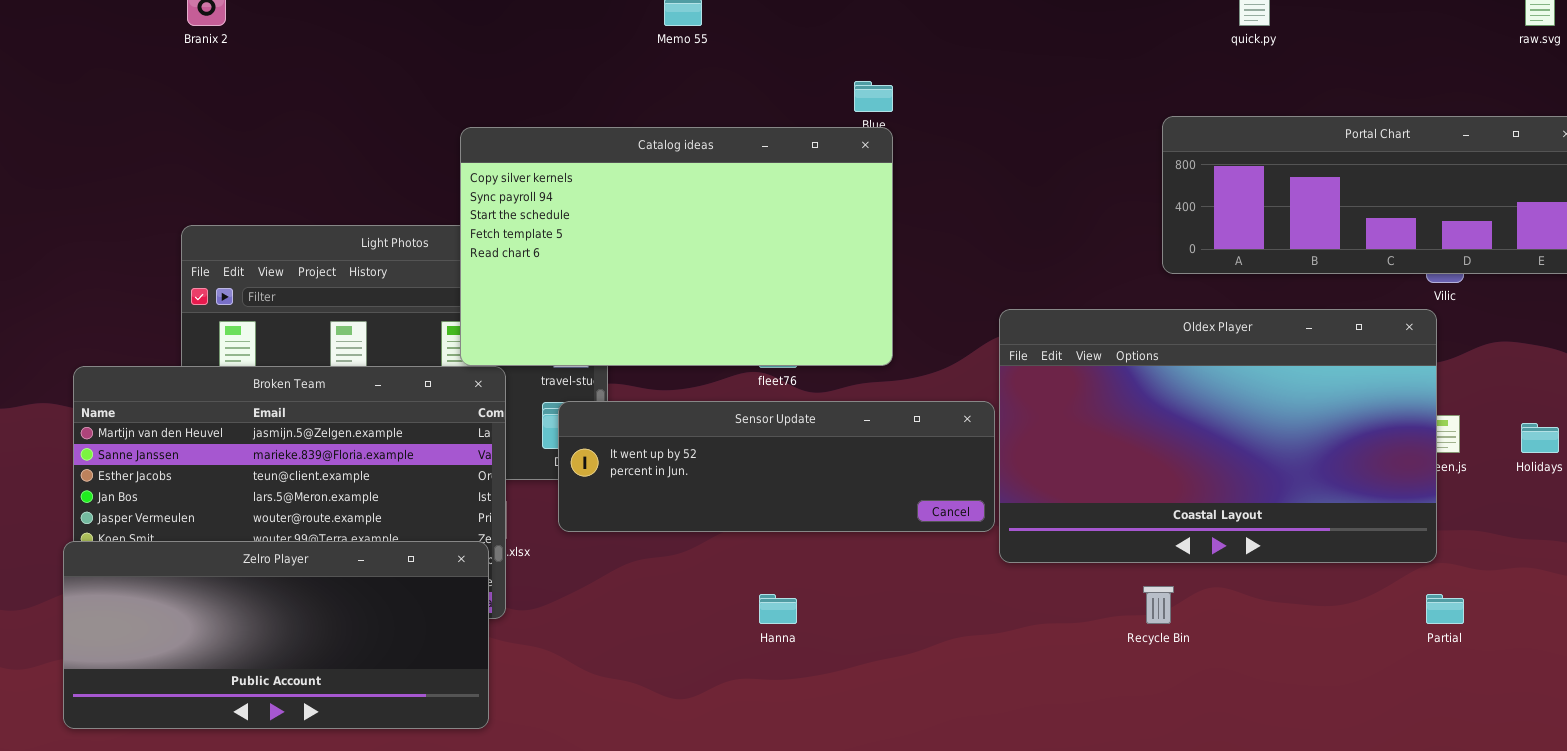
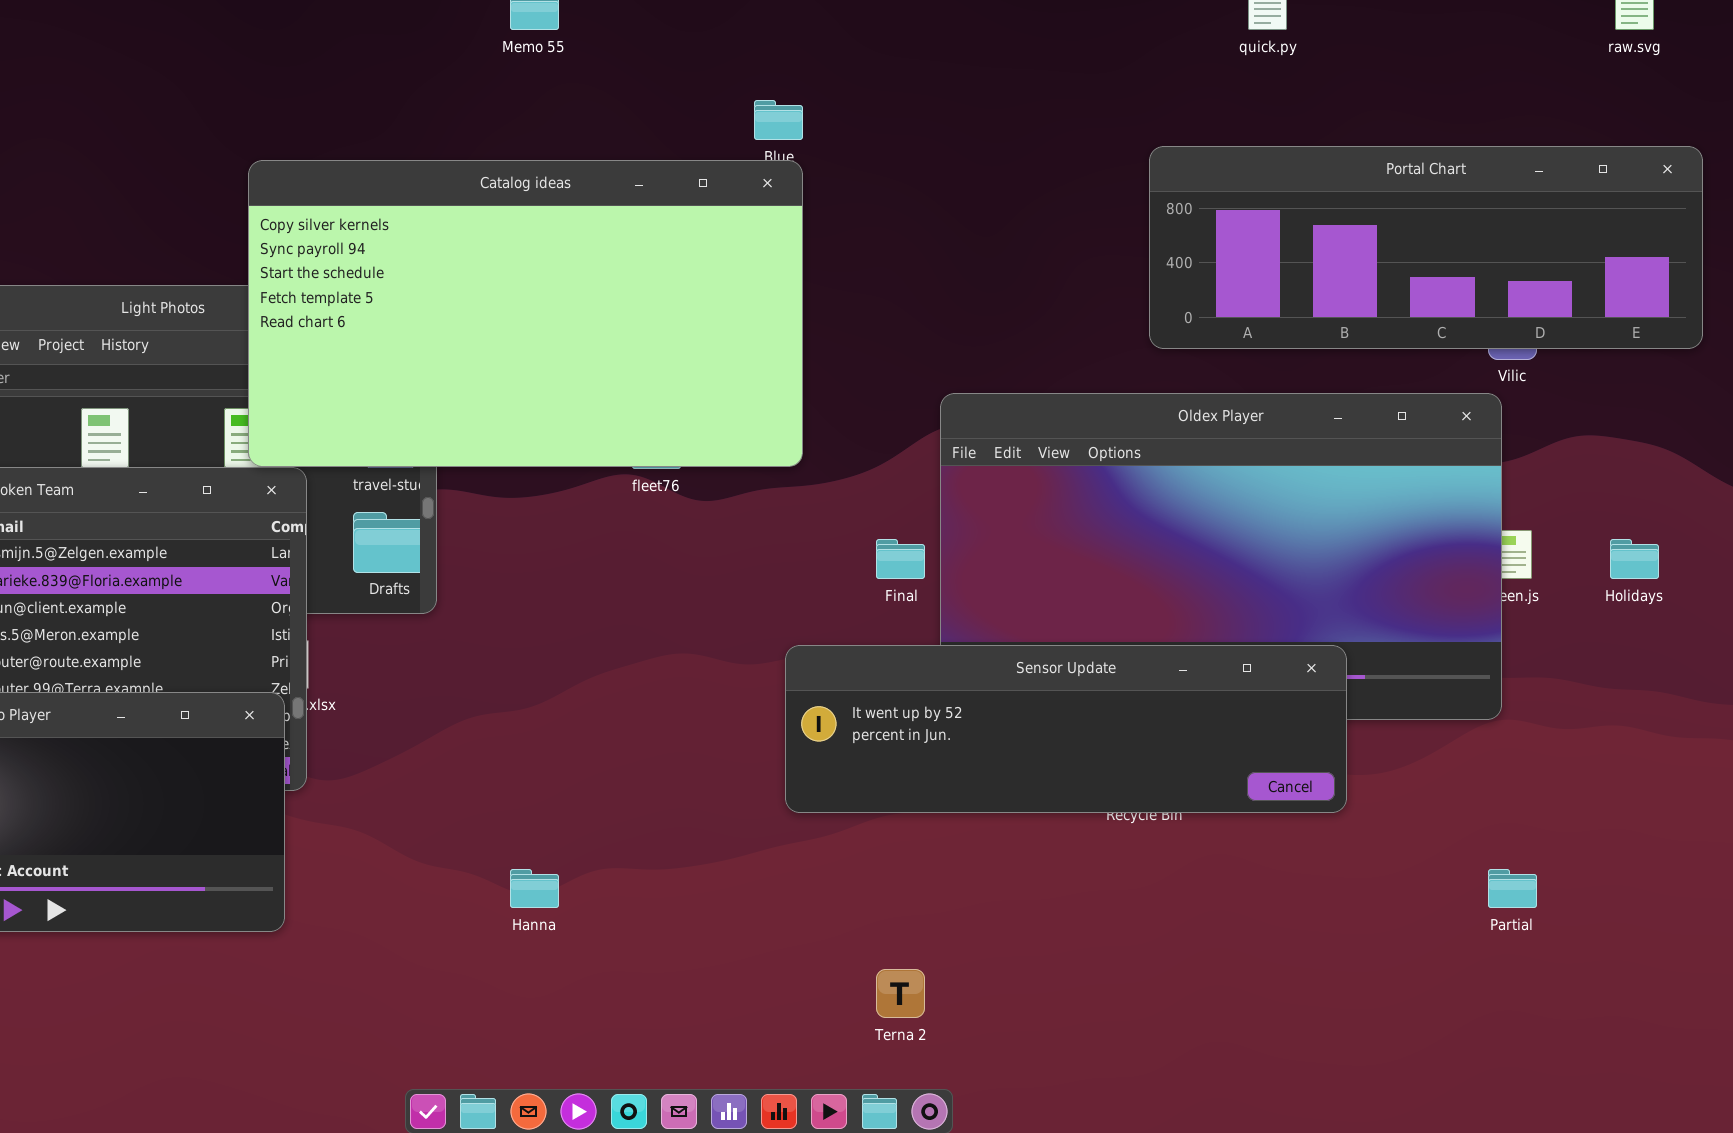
Sensor Update: [558,401,995,532] -> [785,645,1347,813], moved
Hanna: [759,594,797,624] -> [510,869,559,908], moved
Partial: [1426,594,1464,624] -> [1488,869,1537,908], moved

